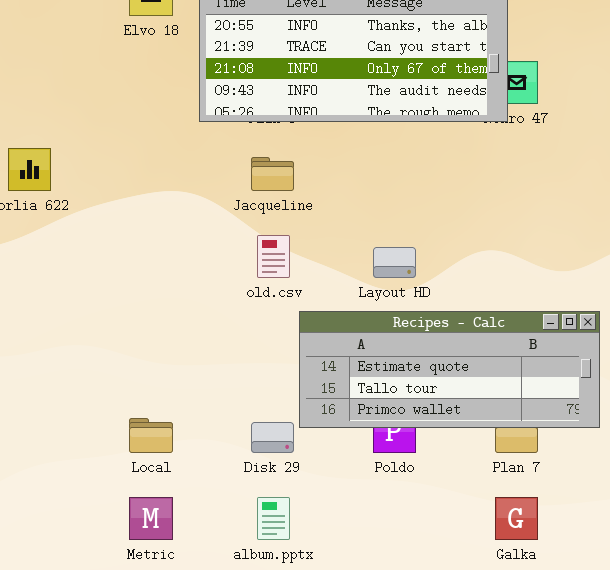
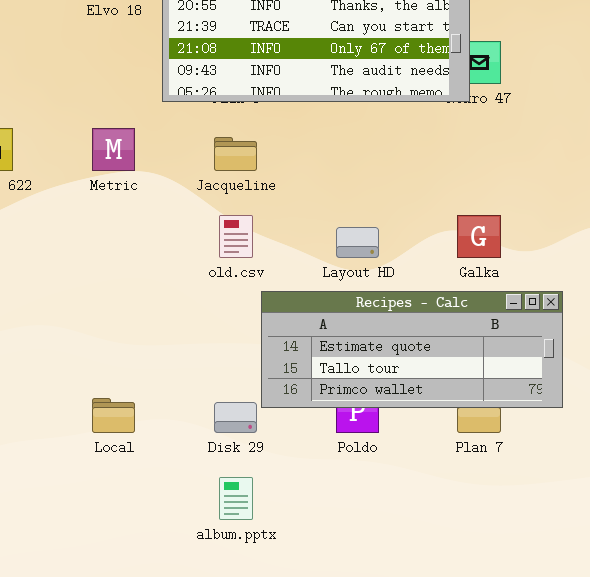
Metric: [129,497,173,540] -> [92,128,135,171], moved
Galka: [495,497,538,540] -> [457,215,501,258], moved

